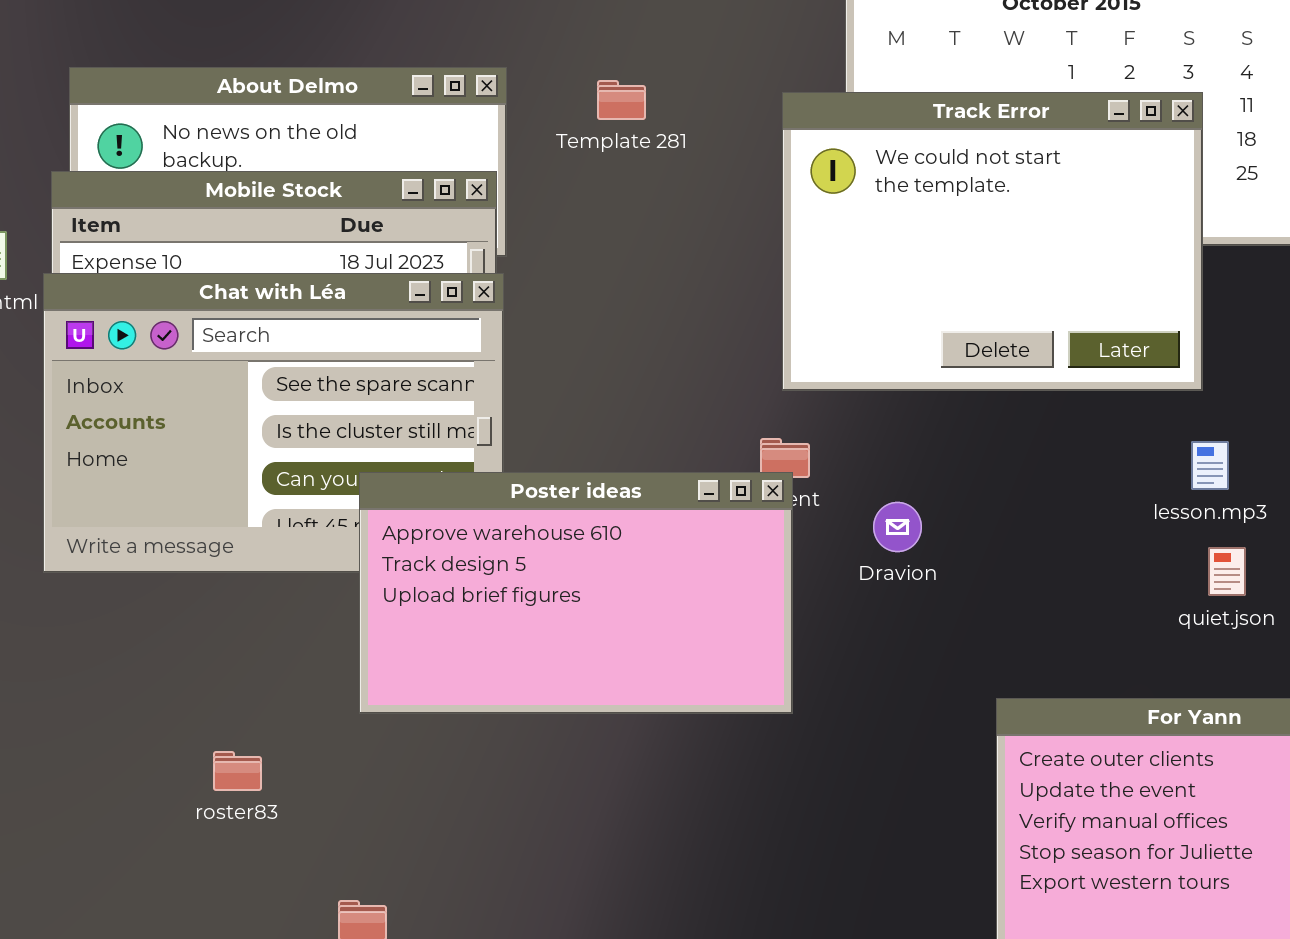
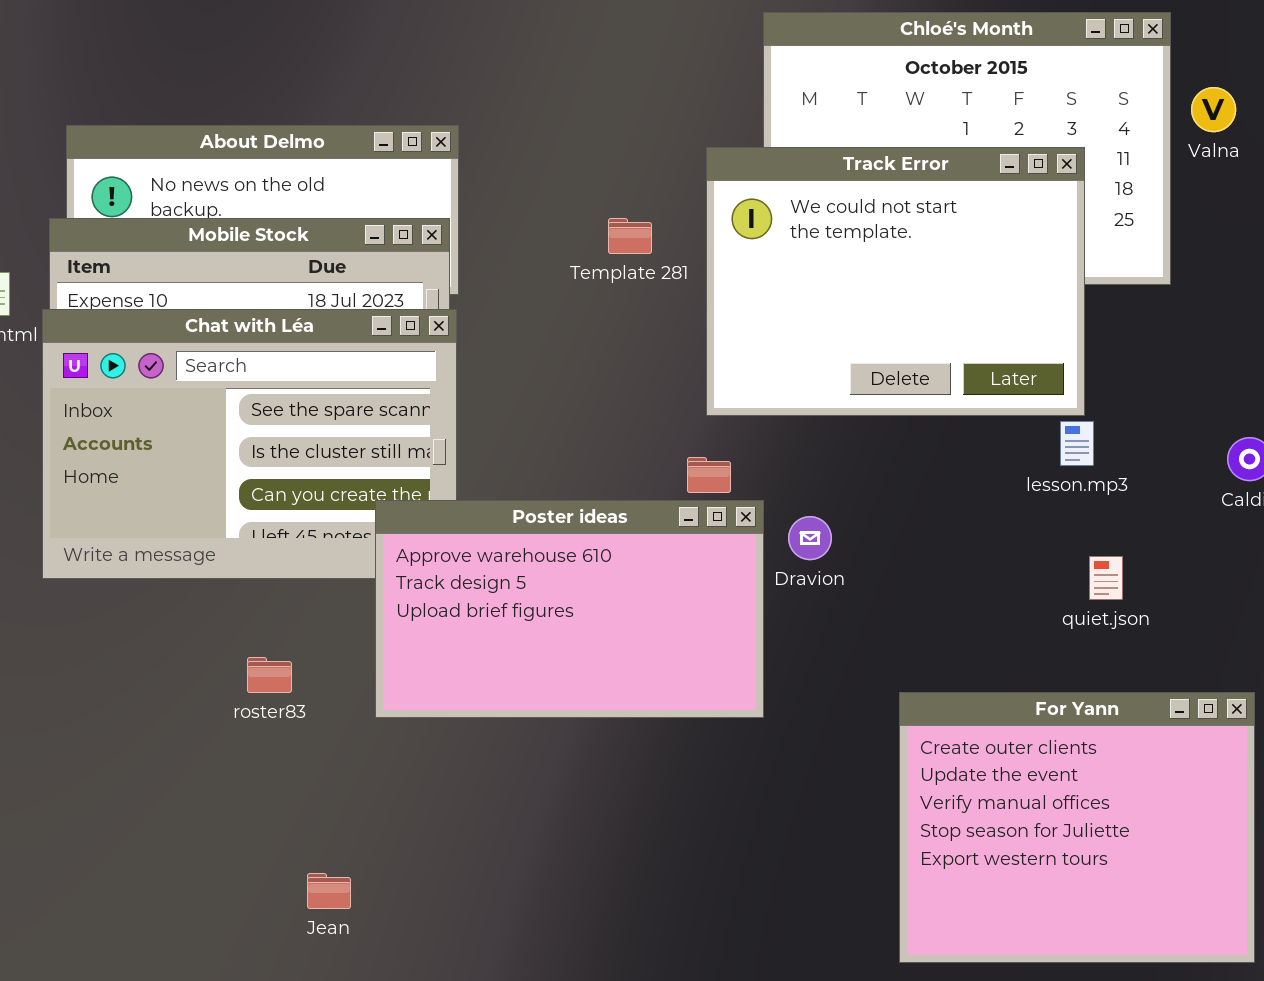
Template 281: [597,80,646,120] -> [608,218,652,254], moved
lesson.mp3: [1191,441,1229,490] -> [1060,421,1094,466], moved
Poster ideas: [359,472,793,714] -> [375,500,764,718], moved
roster83: [213,751,262,791] -> [247,657,292,693], moved

